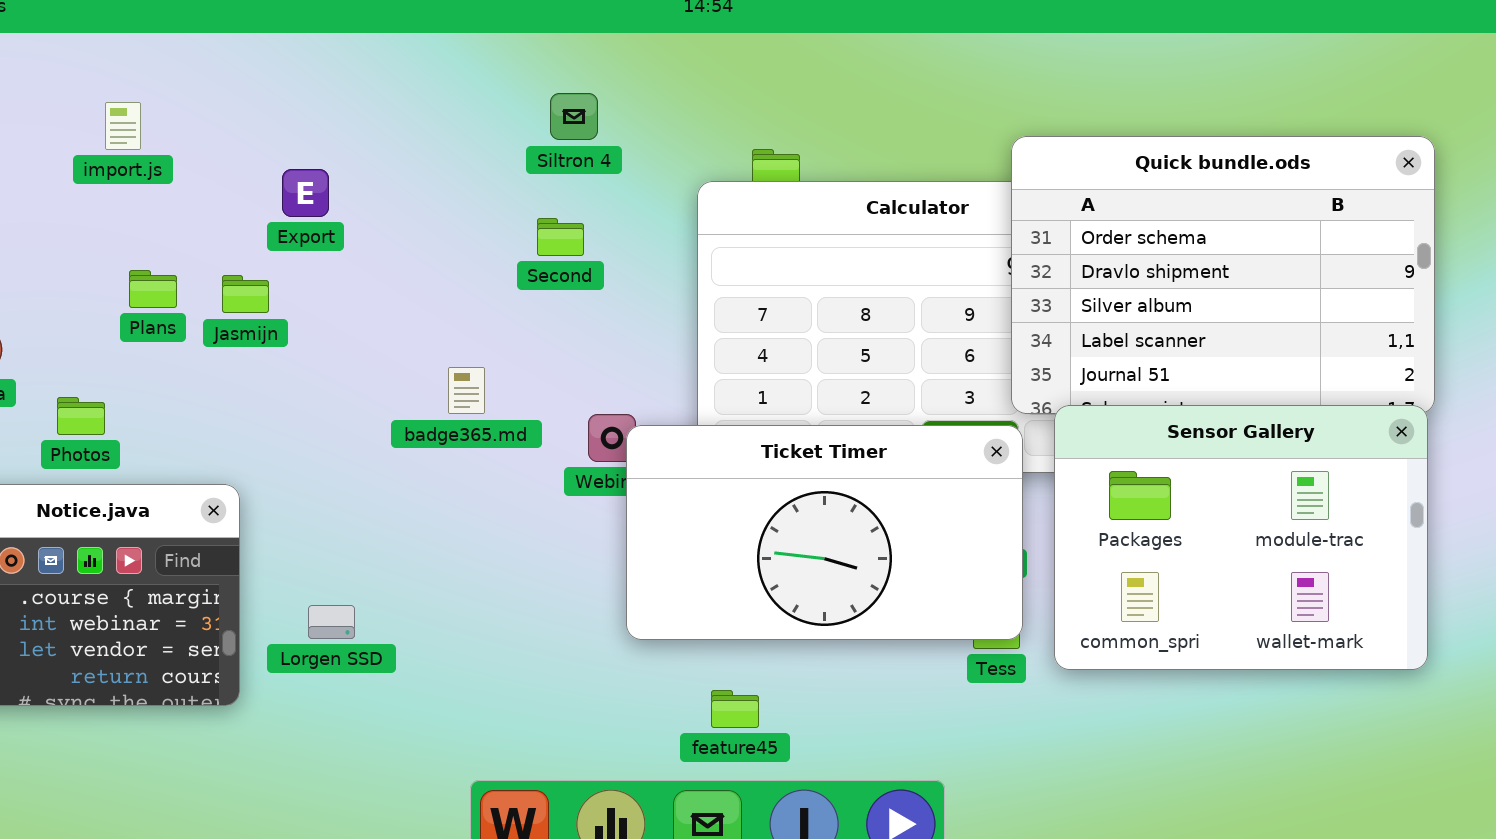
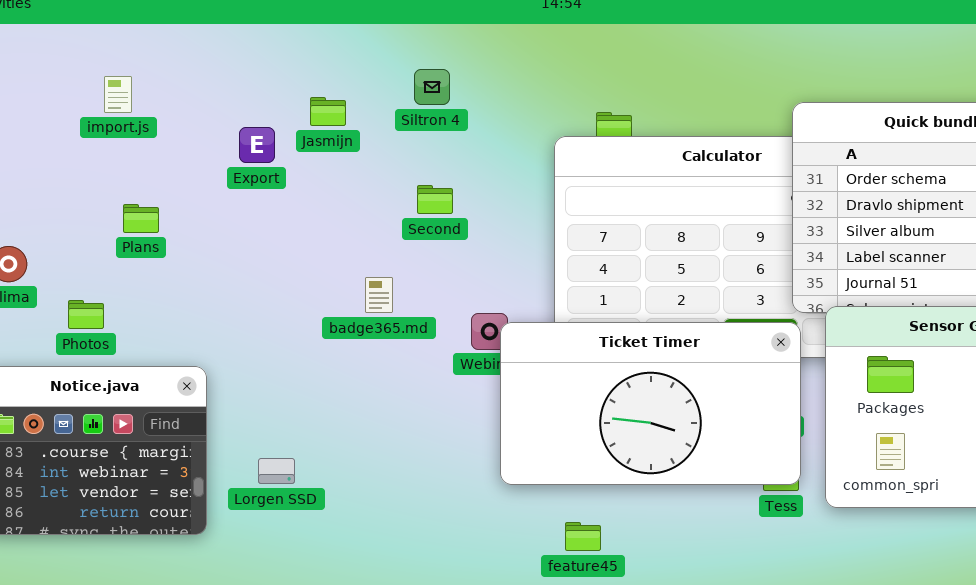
Siltron 4: [550,93,598,140] -> [414,69,450,105], moved
Second: [537,218,584,256] -> [417,185,453,214], moved
Jasmijn: [222,275,269,313] -> [310,97,346,126], moved

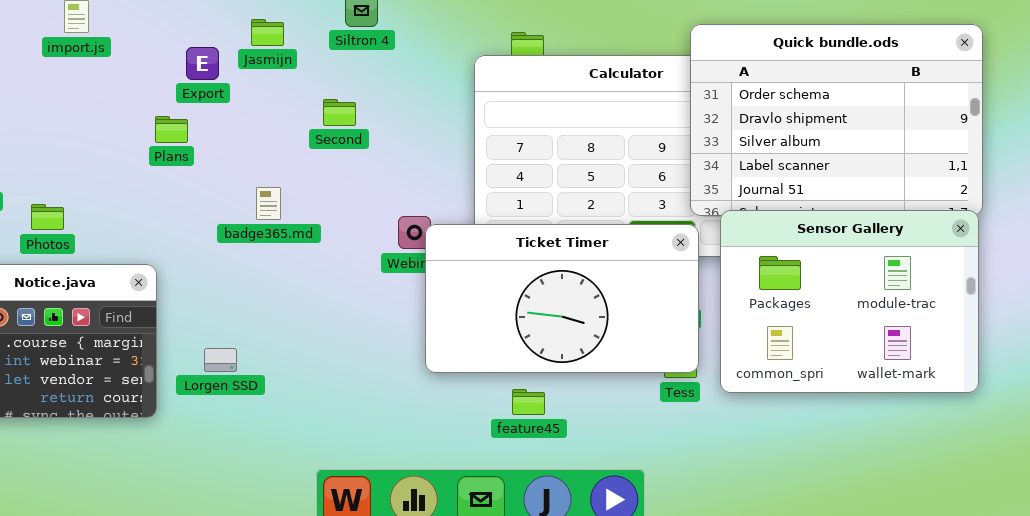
Second: [417,185,453,214] -> [323,99,356,126], moved
Plans: [123,204,159,233] -> [155,116,188,143], moved
badge365.md: [365,277,393,313] -> [256,187,281,220], moved
feature45: [565,522,601,551] -> [512,389,545,415], moved

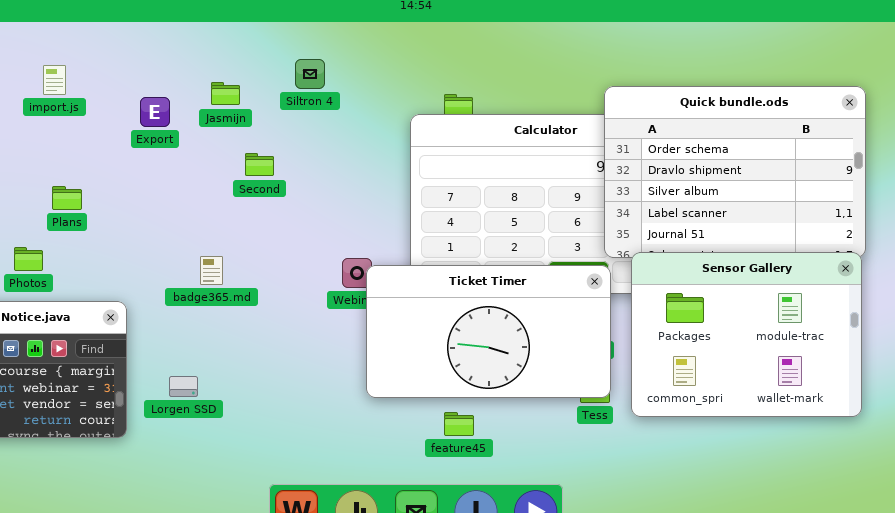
Export: [186,47,219,80] -> [140,97,170,127], moved
Second: [323,99,356,126] -> [245,153,274,176], moved
Plans: [155,116,188,143] -> [52,186,82,210], moved
badge365.md: [256,187,281,220] -> [200,256,223,285], moved

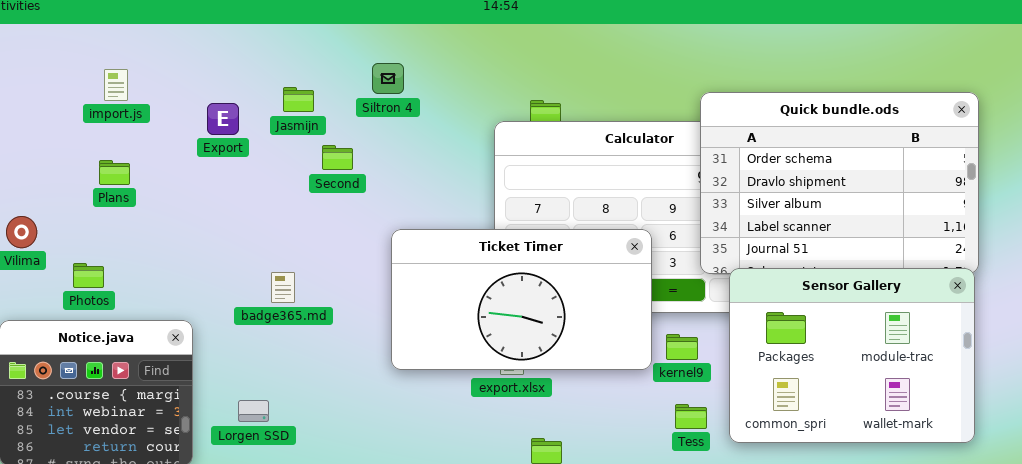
Second: [245,153,274,176] -> [322,145,353,170], moved
Plans: [52,186,82,210] -> [99,160,130,185], moved
Ticket Timer: [366,265,611,398] -> [391,229,652,370], moved

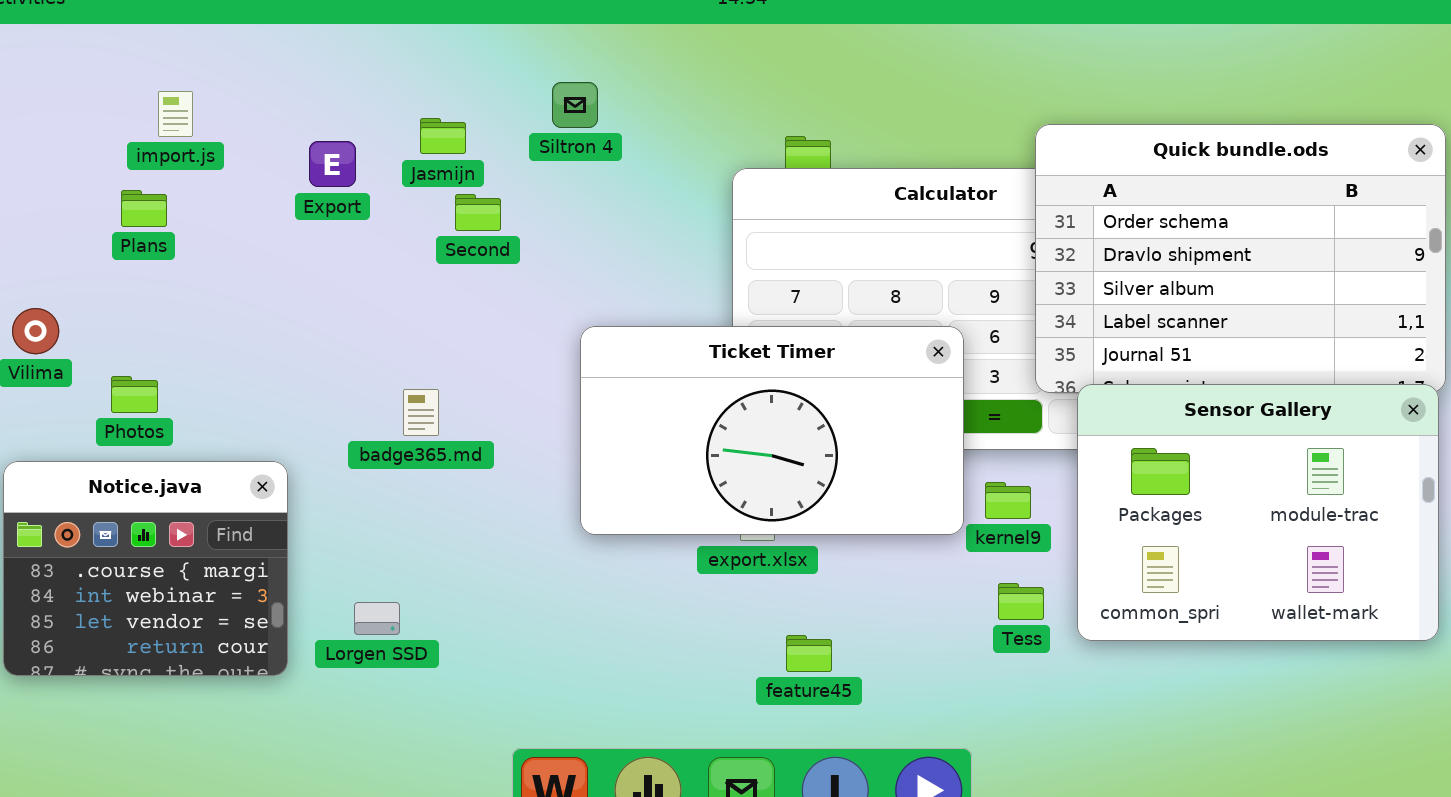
Second: [322,145,353,170] -> [455,194,501,231], moved
Plans: [99,160,130,185] -> [121,190,167,227], moved
Lorgen SSD: [238,400,269,422] -> [354,602,400,635], moved

